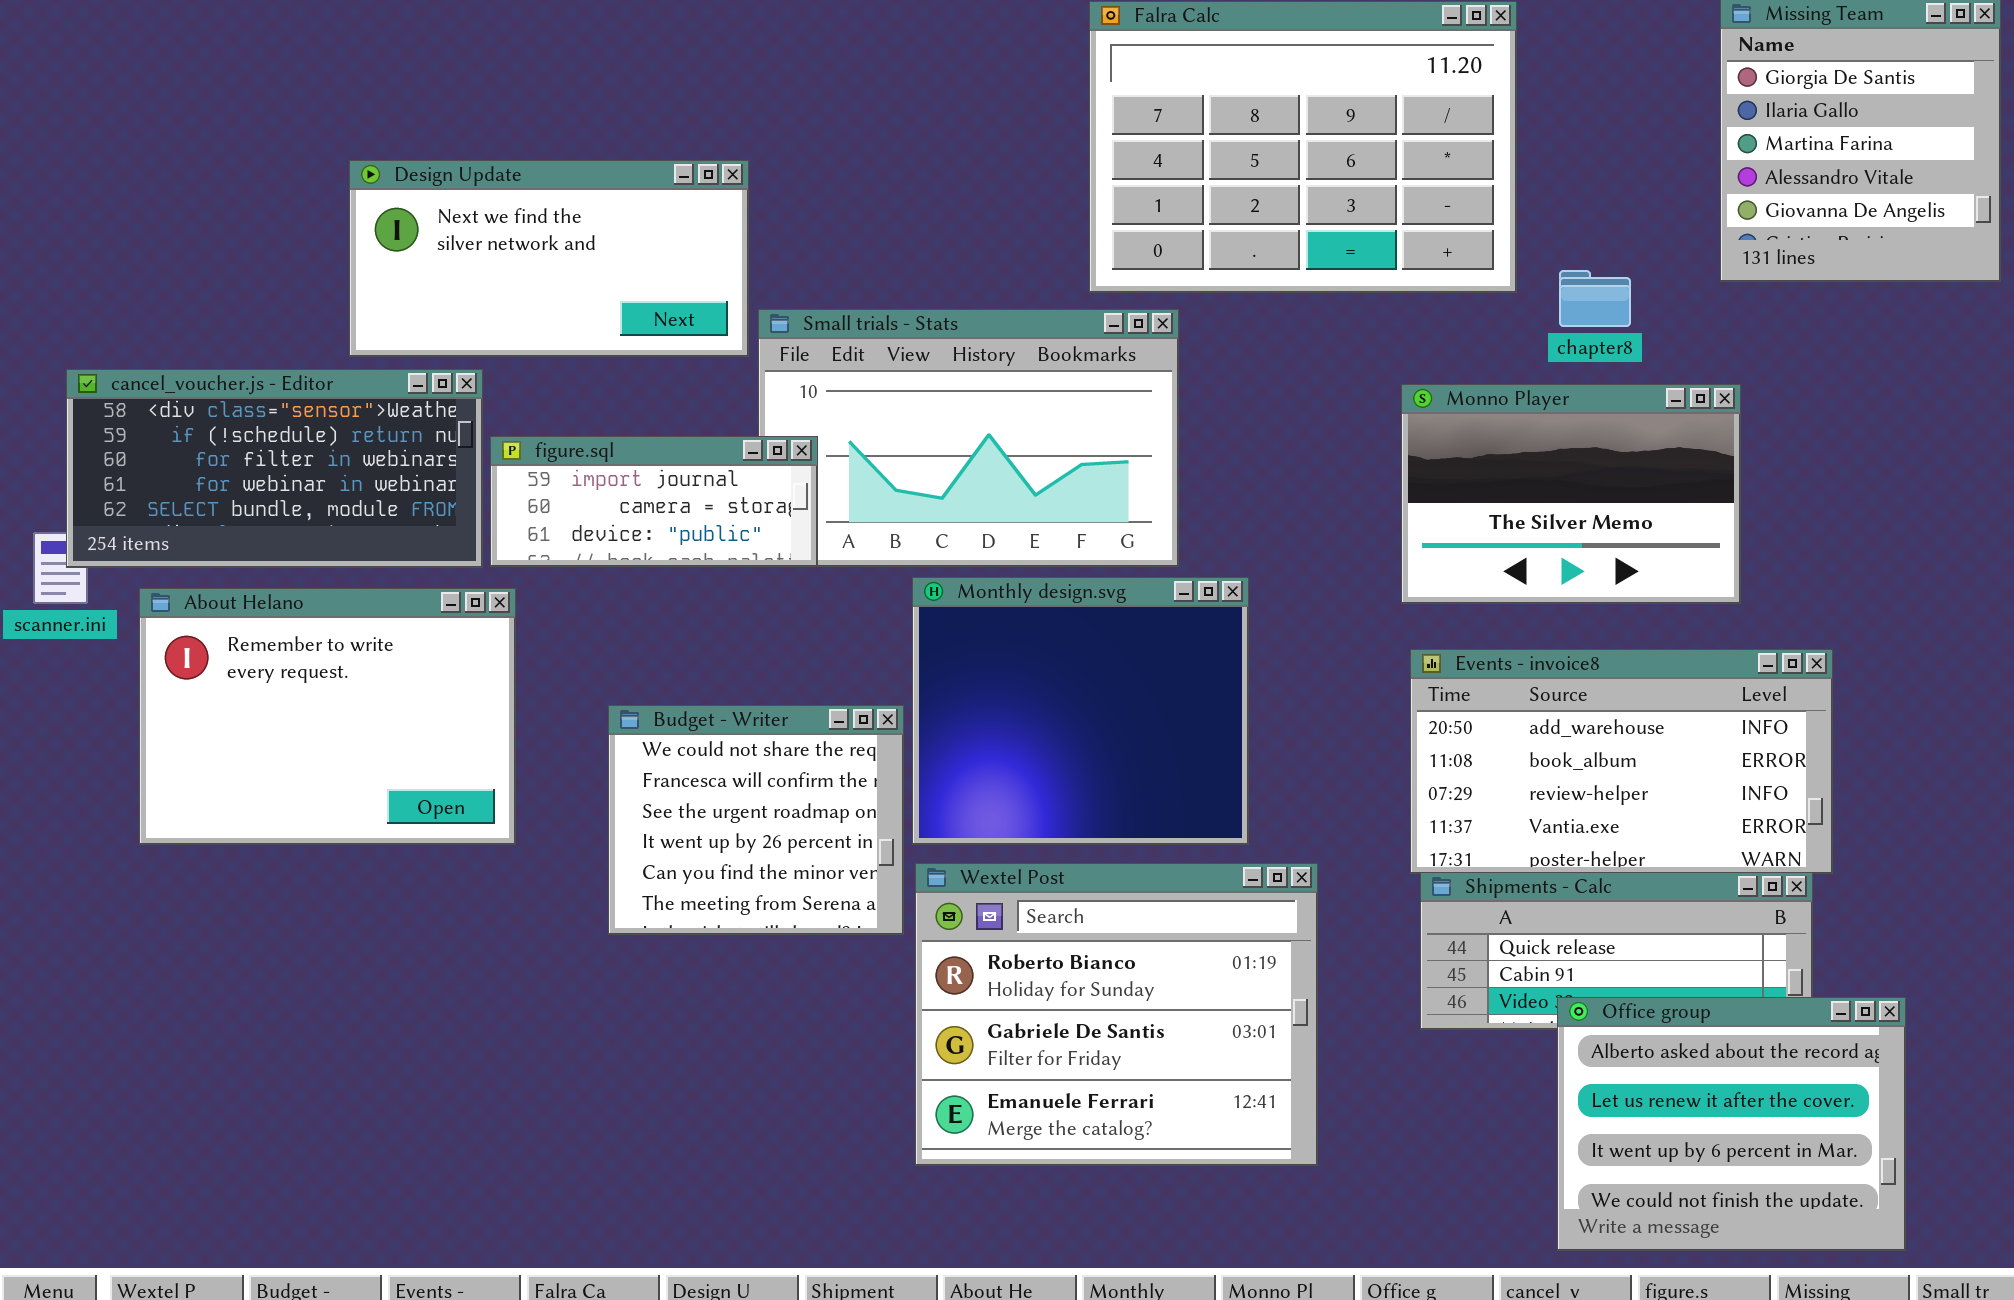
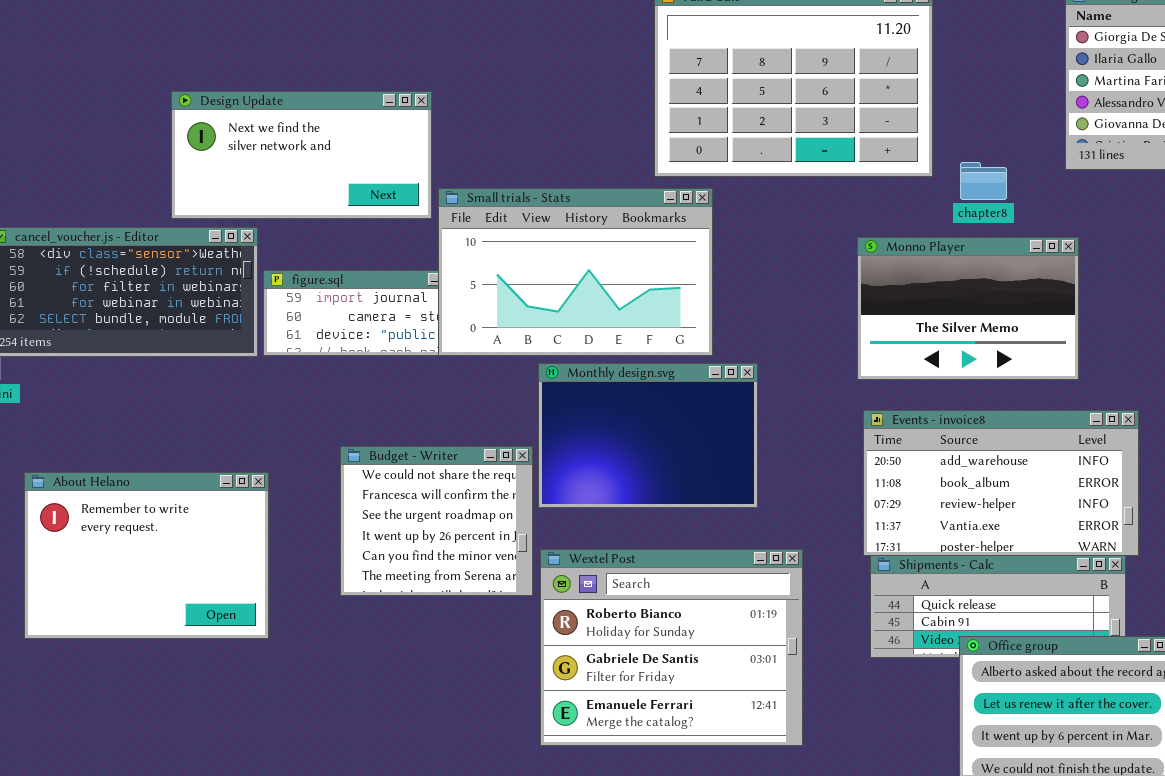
Small trials - Stats: [758,309,1179,567] -> [438,188,713,356], raised
Monthly design.svg: [912,577,1249,845] -> [538,363,758,508], resized
About Helano: [139,588,516,845] -> [24,472,269,639], moved

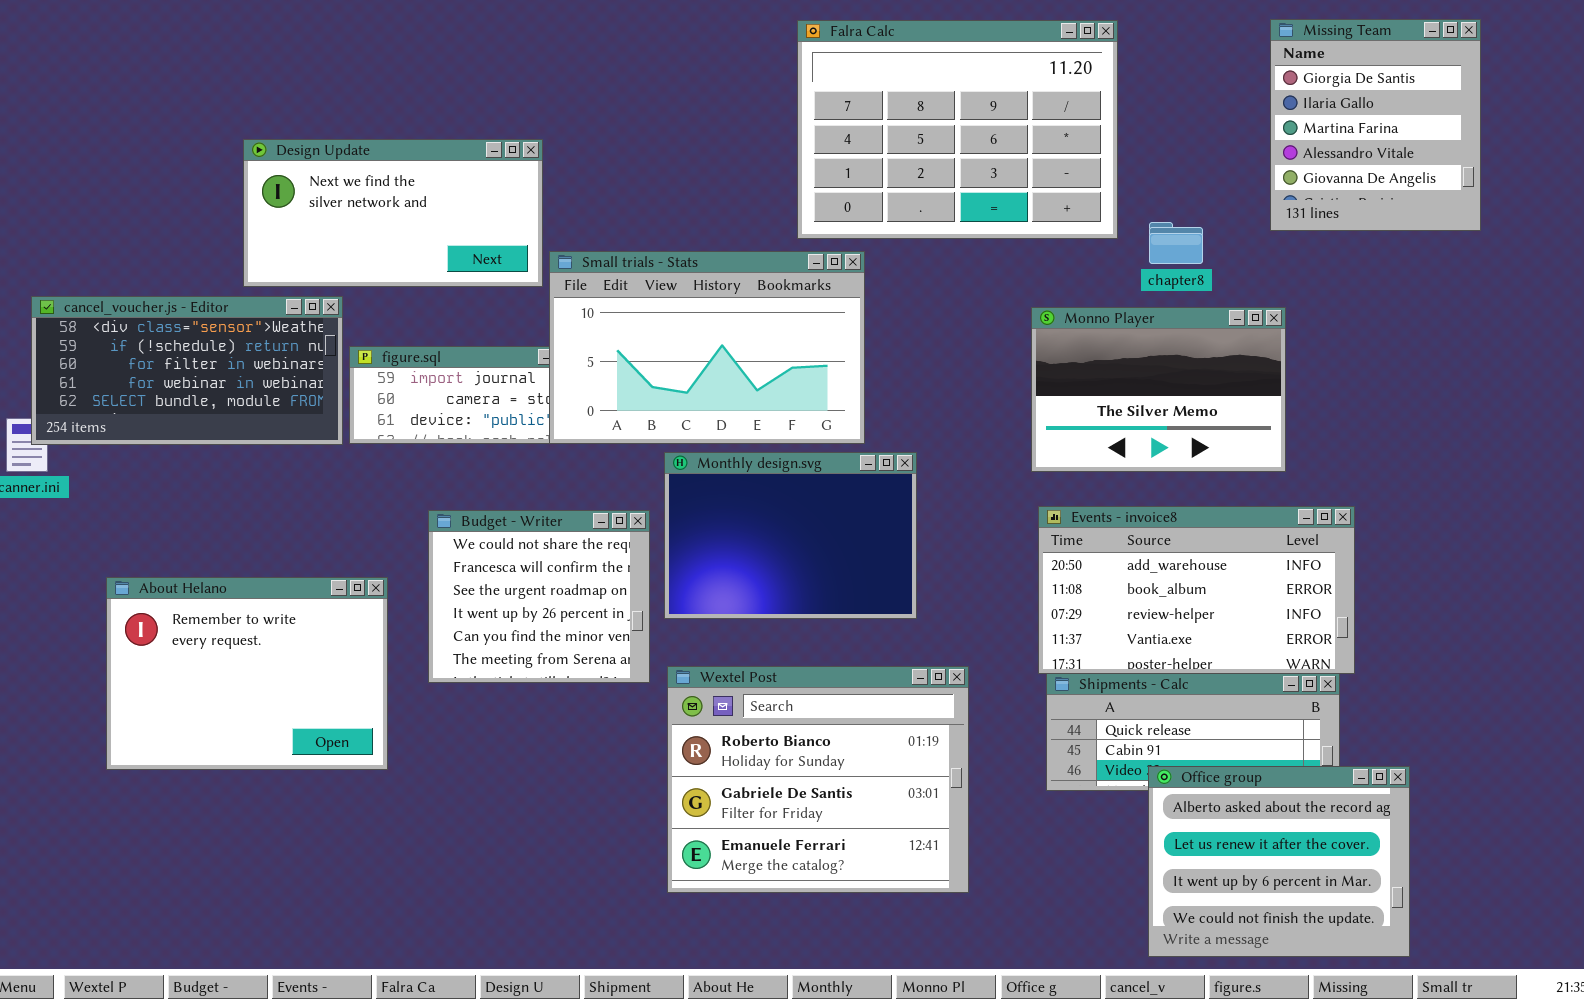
Budget - Writer: [340,446,533,596] -> [428,510,650,683], moved
About Helano: [24,472,269,639] -> [106,577,388,770], moved

